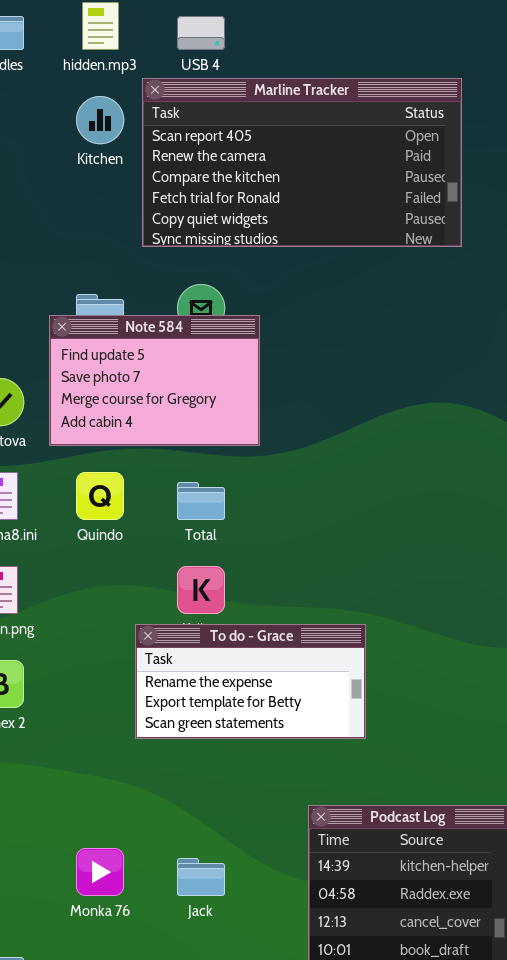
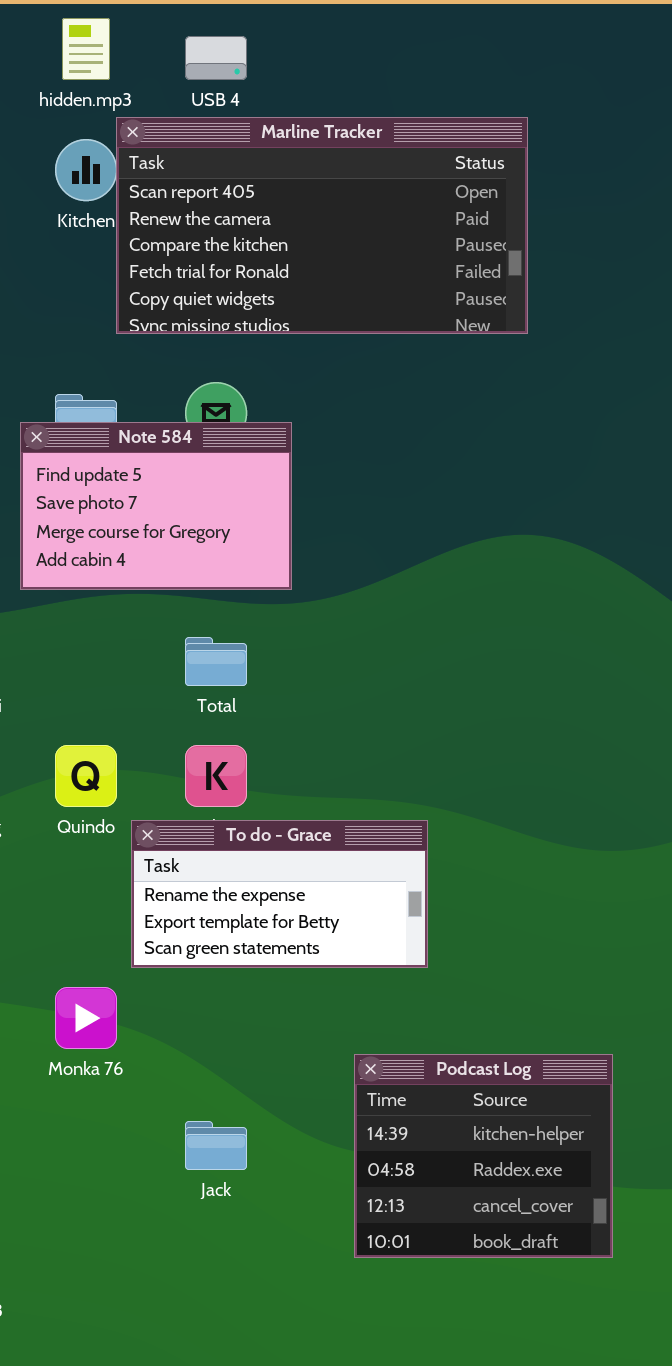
Marline Tracker: [142,78,462,247] -> [116,117,528,334], moved
Quindo: [76,472,124,520] -> [55,745,117,807], moved
Monka 76: [76,848,124,896] -> [55,987,117,1049], moved

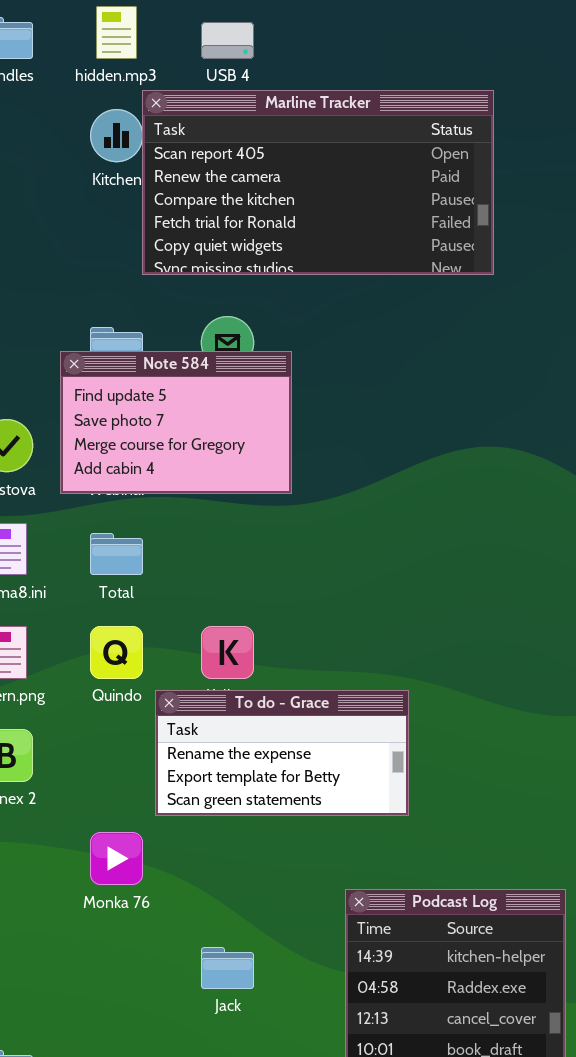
Total: [185,637,247,686] -> [90,533,143,575], moved

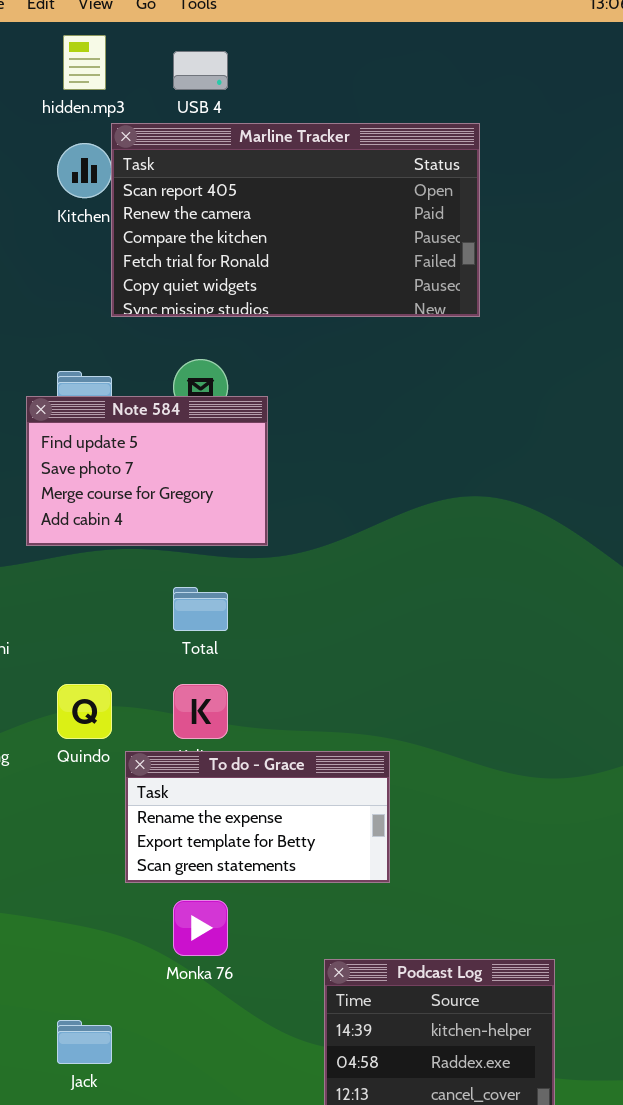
Total: [90,533,143,575] -> [173,587,228,631], moved
Monka 76: [90,832,143,885] -> [173,900,228,956], moved
Jack: [201,947,254,989] -> [57,1020,112,1064], moved

